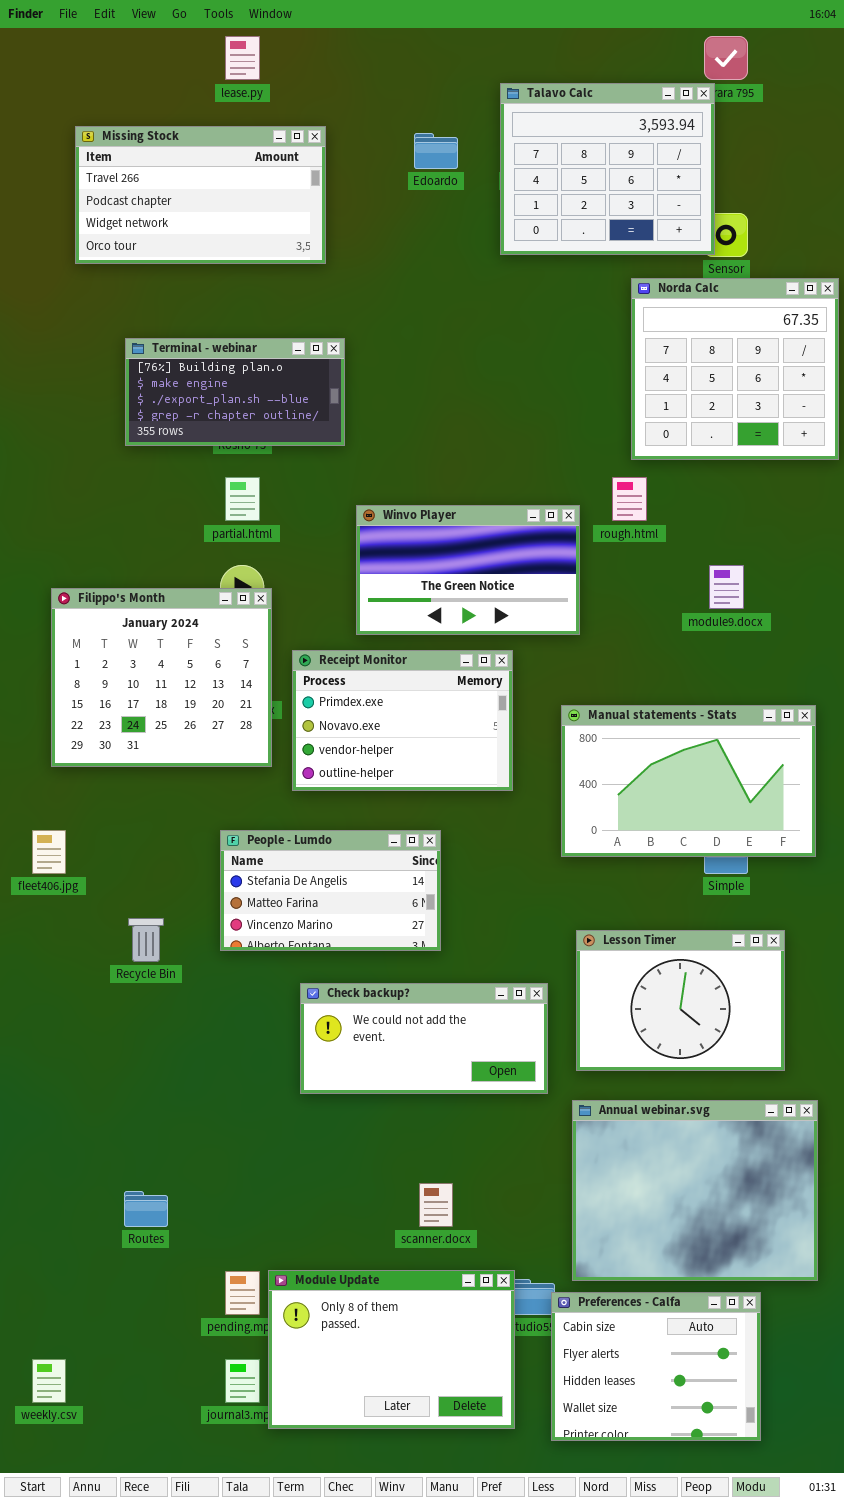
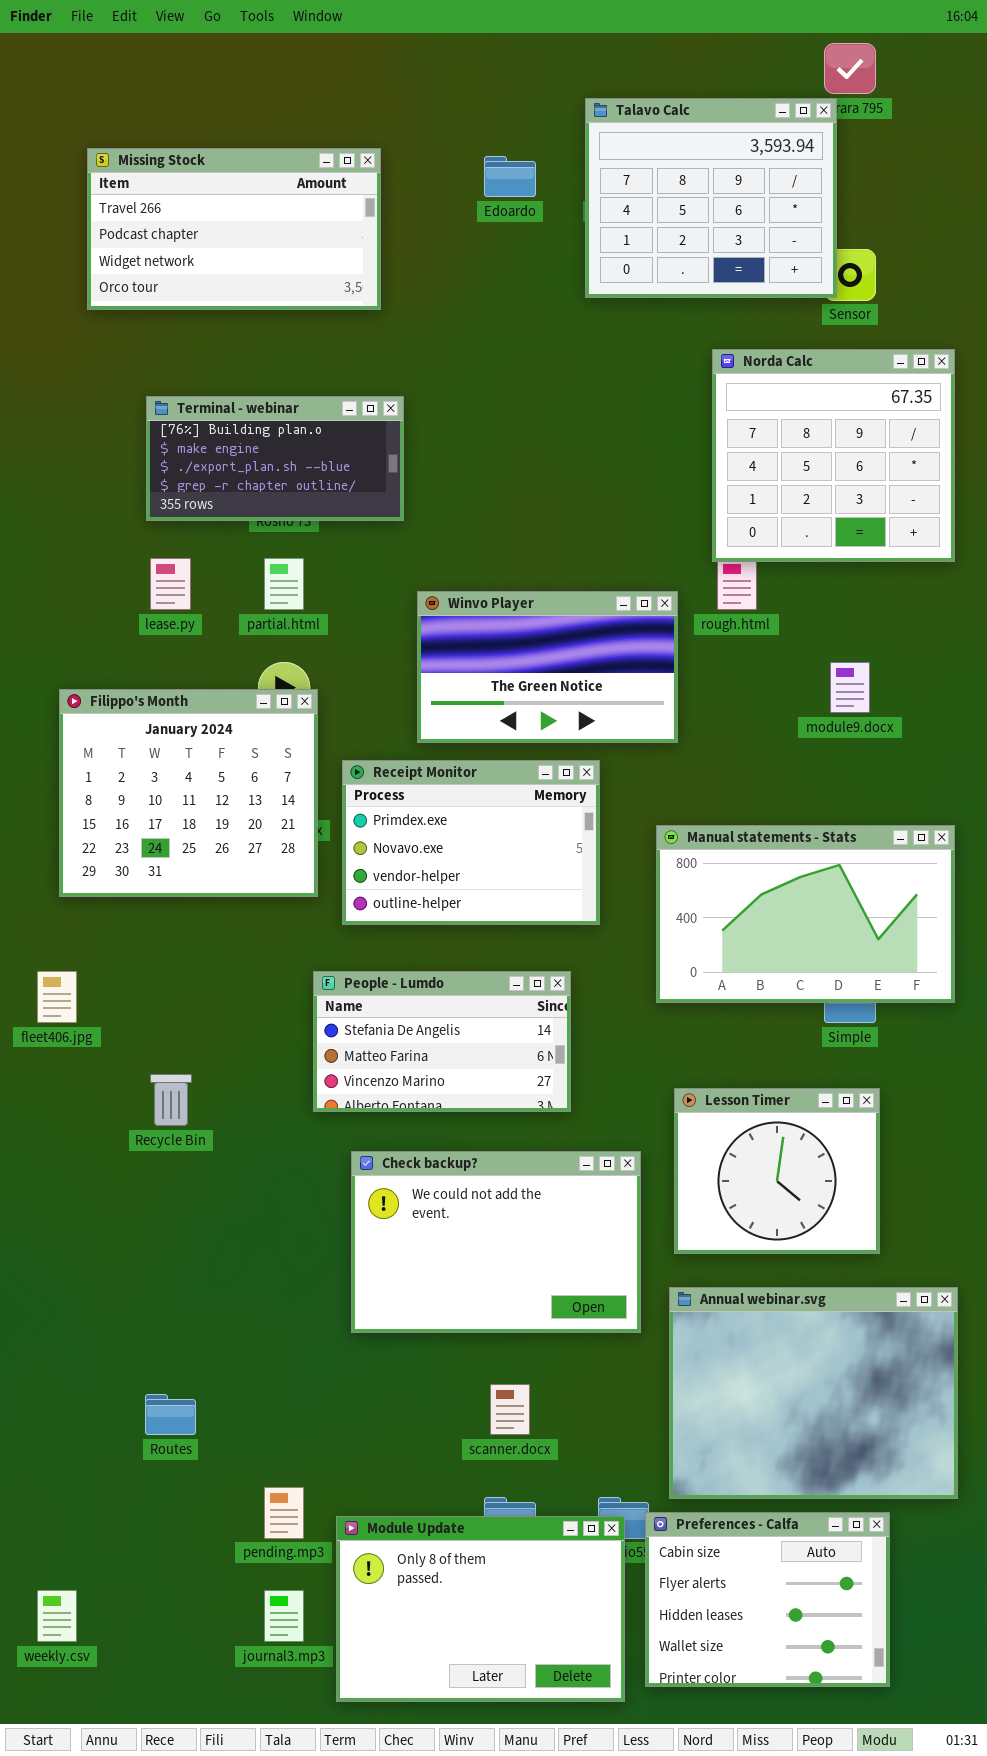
lease.py: [225,36,260,80] -> [150,558,191,610], moved
Norda Calc: [631,278,839,460] -> [712,349,955,562], moved
People - Lumdo: [220,830,441,951] -> [313,971,571,1112], moved
Lesson Timer: [576,930,785,1071] -> [674,1088,880,1254], resized
Check backup?: [300,983,548,1094] -> [351,1151,641,1333], resized
Module Update: [268,1270,515,1429] -> [336,1516,625,1702], moved

